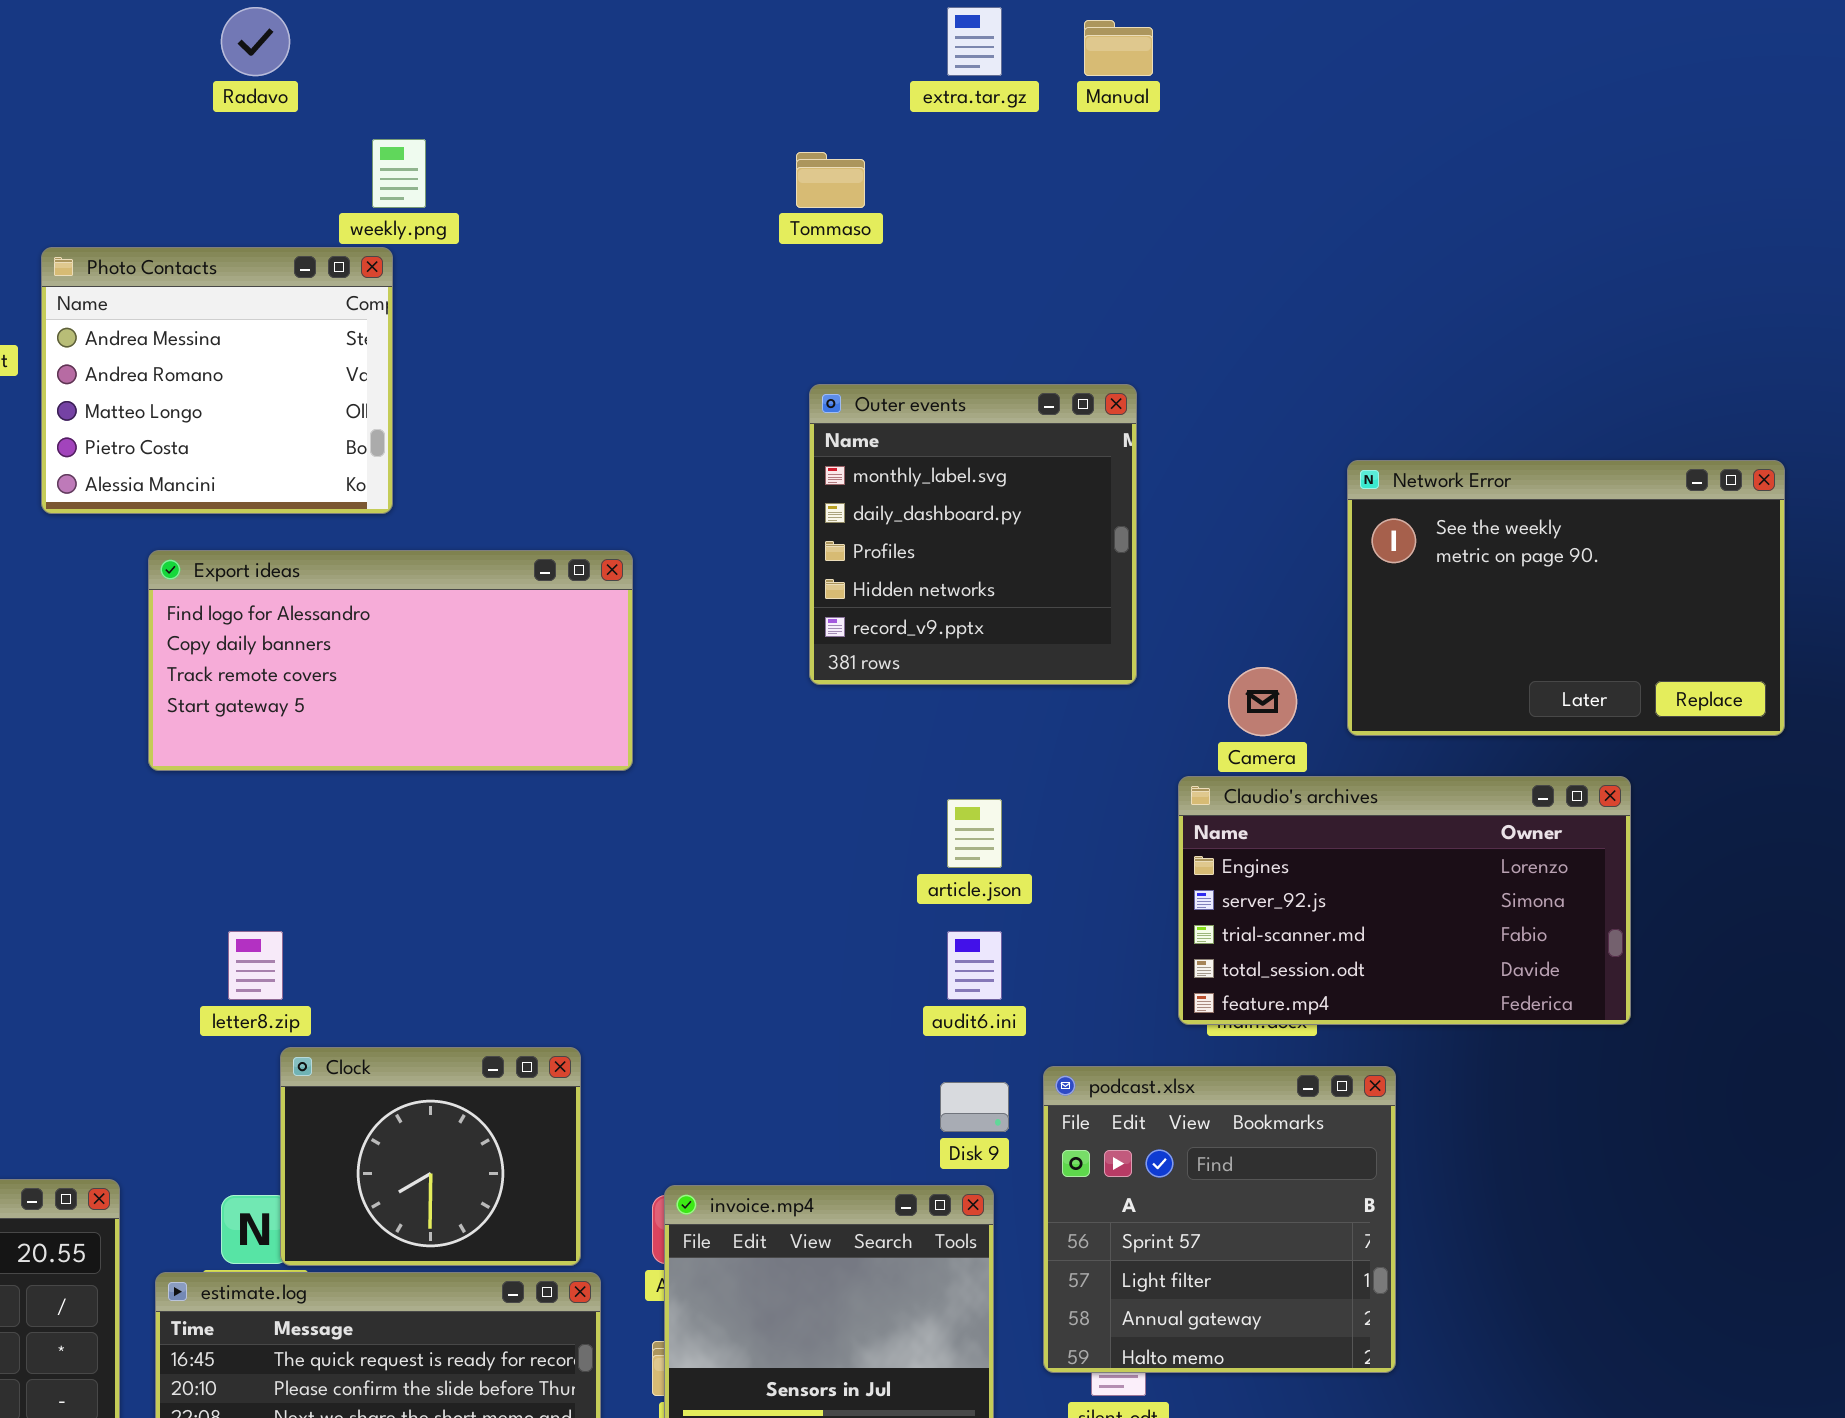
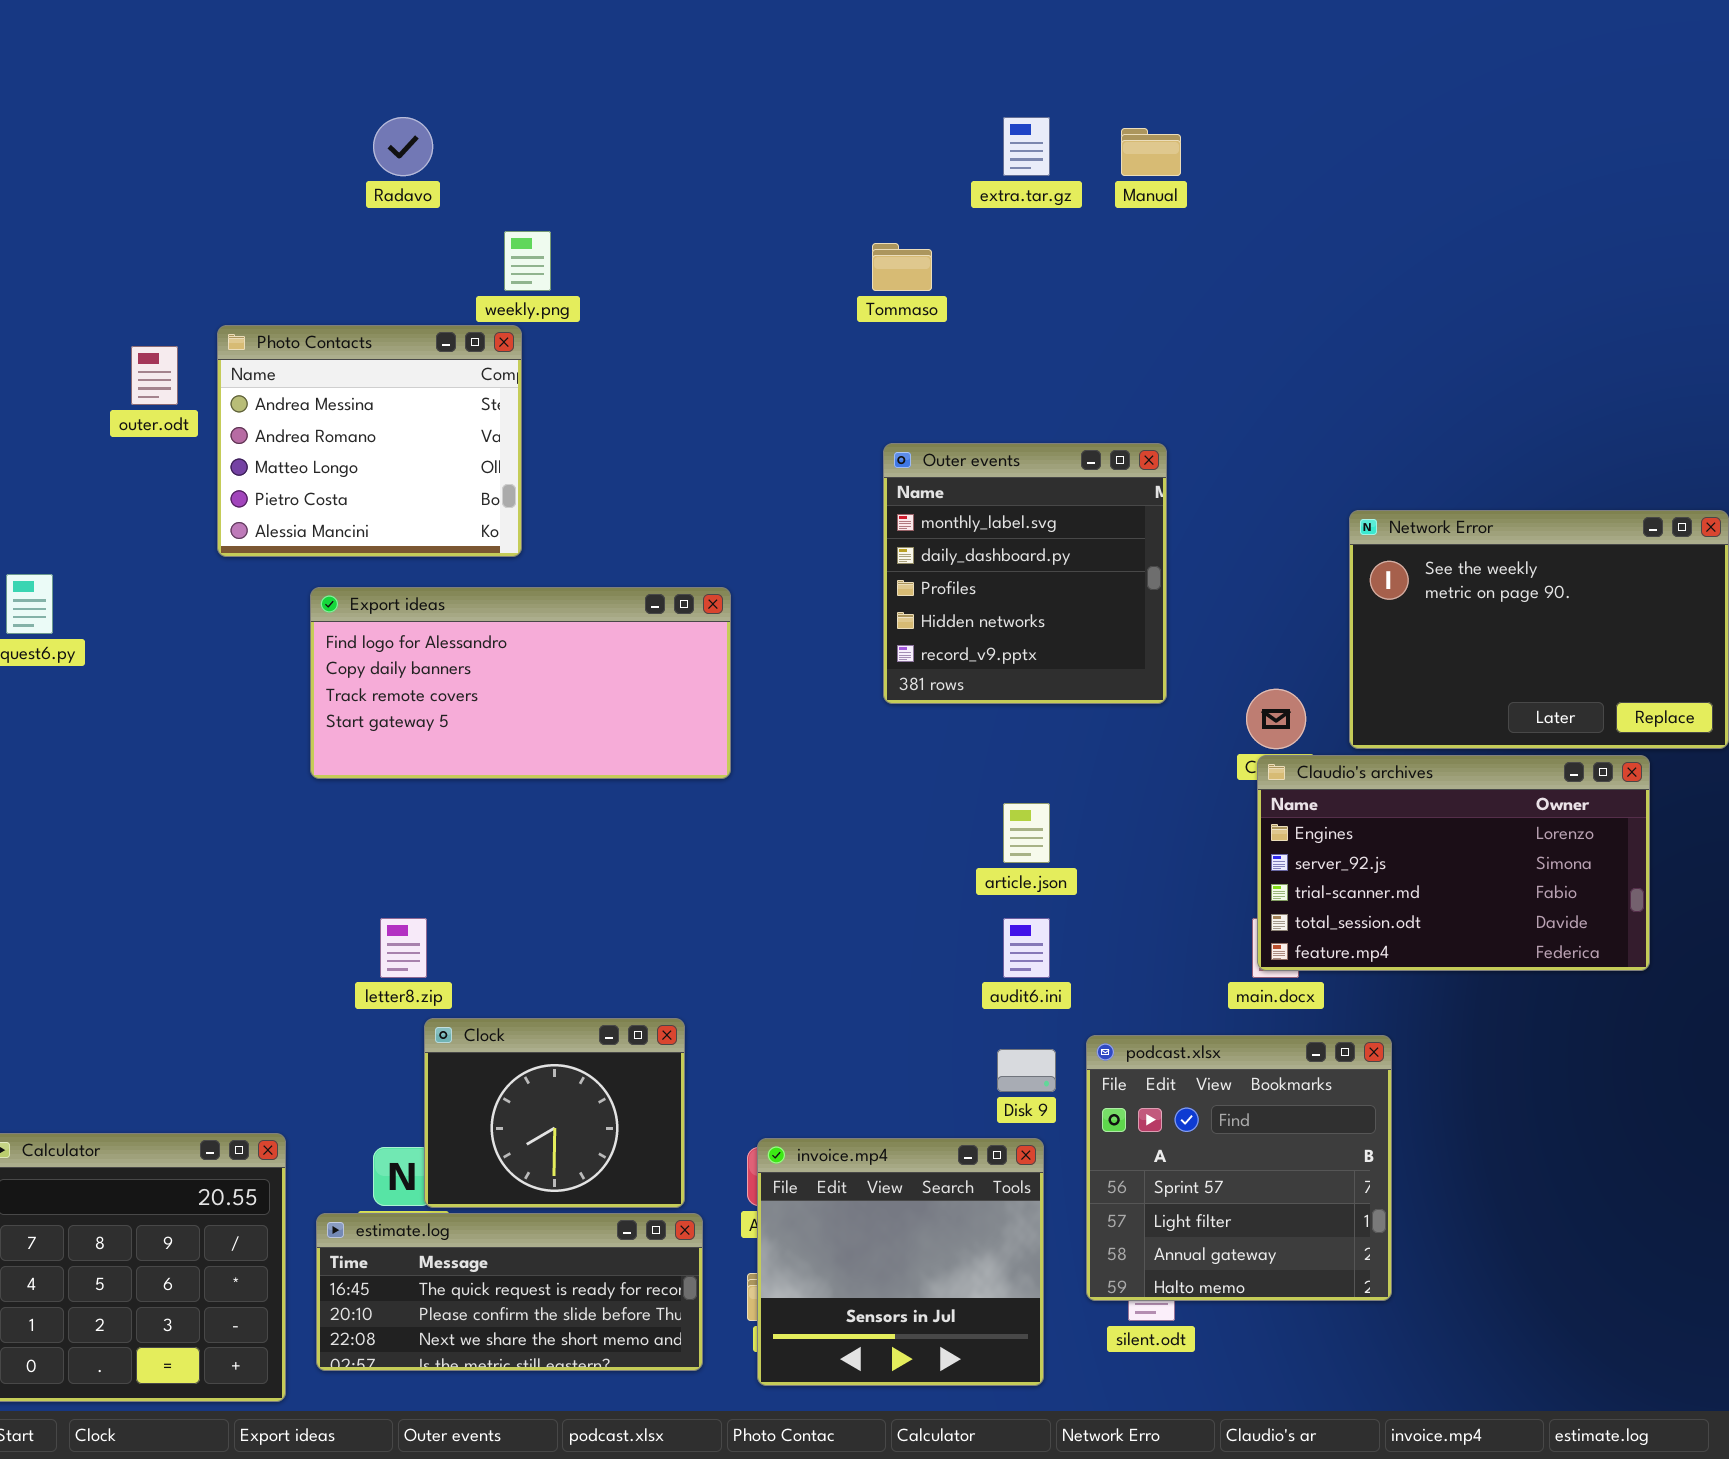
Claudio's archives: [1178,776,1631,1025] -> [1257,755,1650,971], moved

